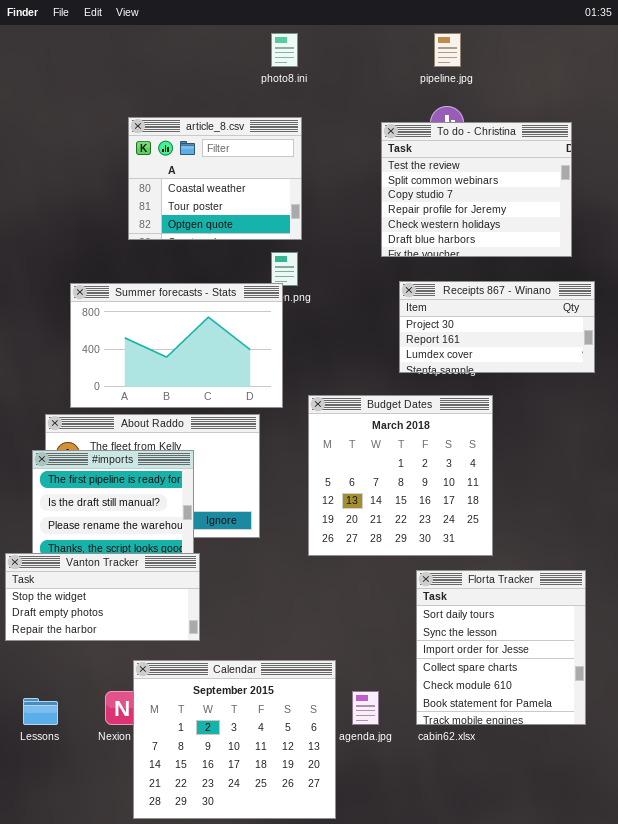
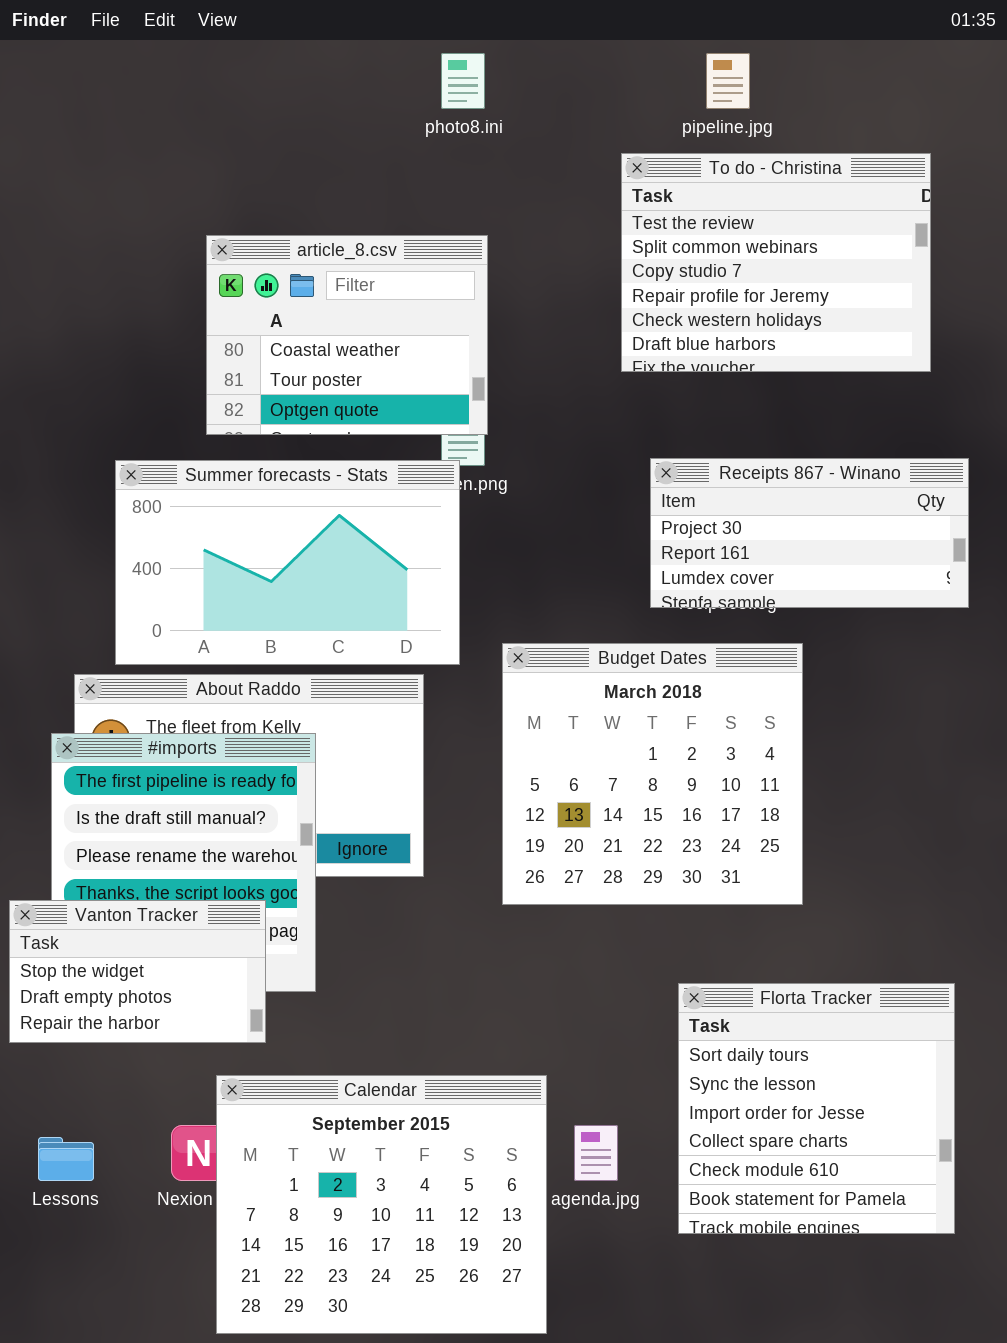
article_8.csv: [128,117,302,240] -> [206,235,488,435], moved
To do - Christina: [381,122,572,257] -> [621,153,931,372], moved
Vanton Tracker: [5,553,200,641] -> [9,900,266,1043], resized
Florta Tracker: [416,570,586,725] -> [678,983,955,1234], moved

